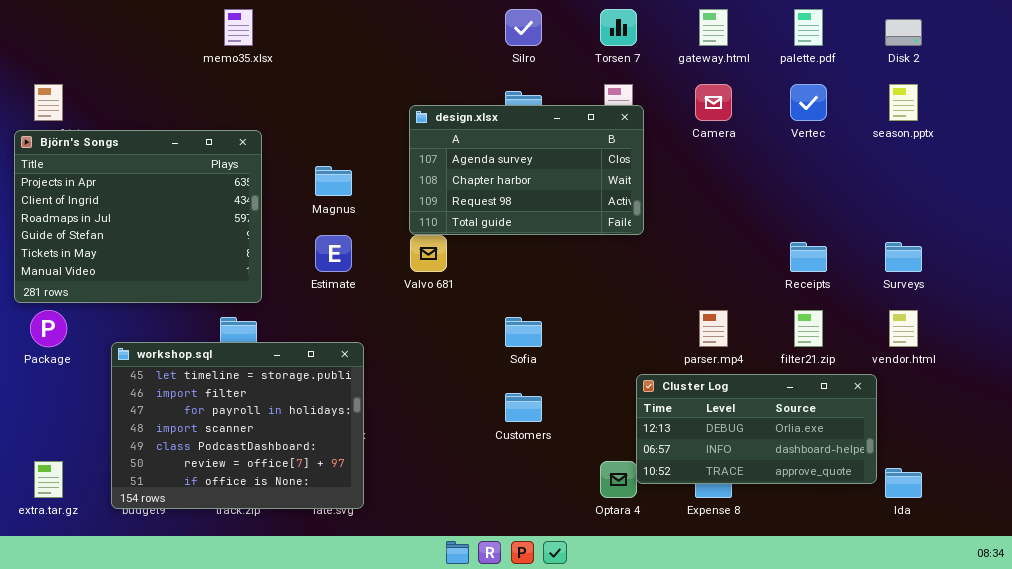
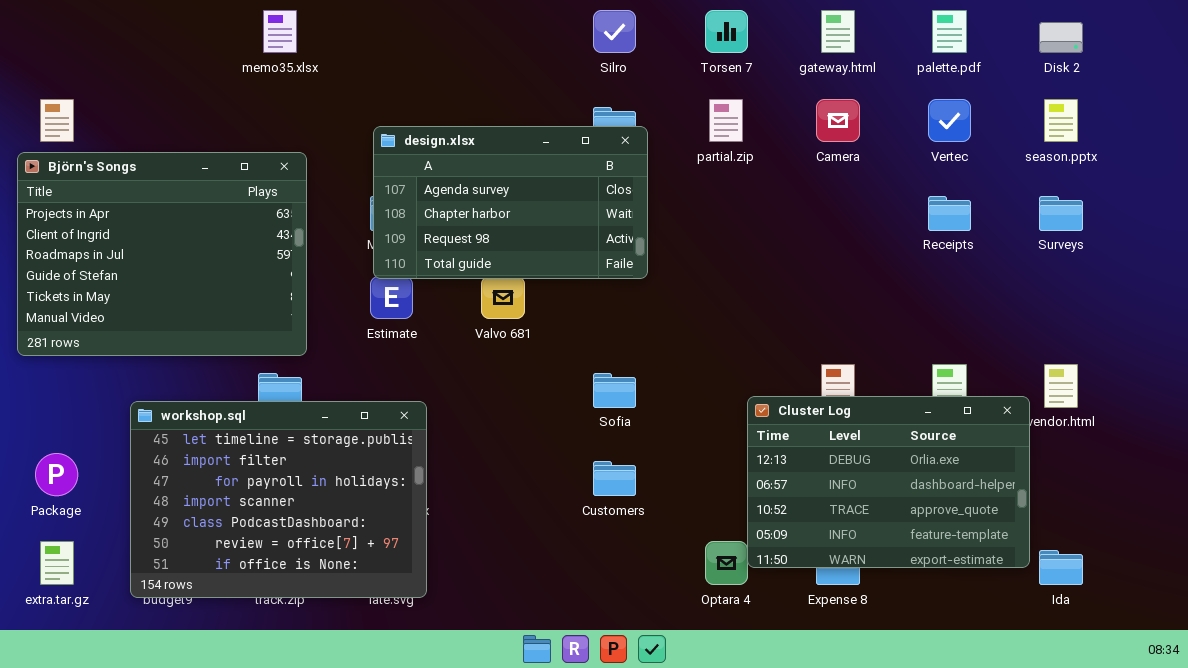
design.xlsx: [409,105,644,235] -> [373,126,648,279], moved
Receipts: [790,242,827,272] -> [928,196,971,231], moved
Surveys: [885,242,922,272] -> [1039,196,1083,231], moved
Package: [30,310,67,347] -> [35,453,78,496], moved
Cluster Log: [636,374,877,484] -> [747,396,1030,568], resized

